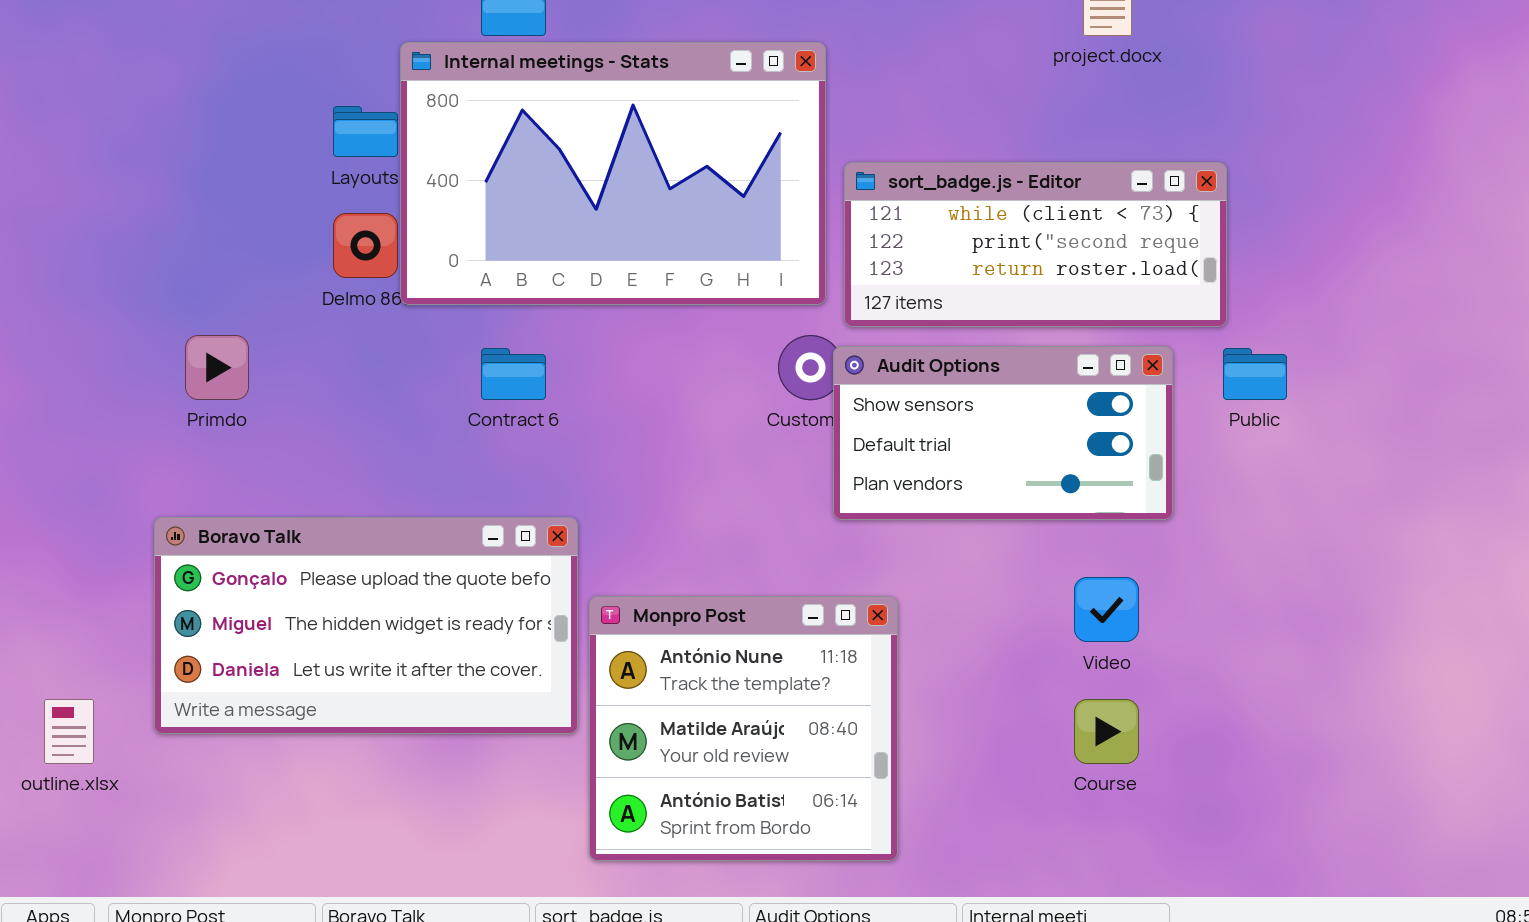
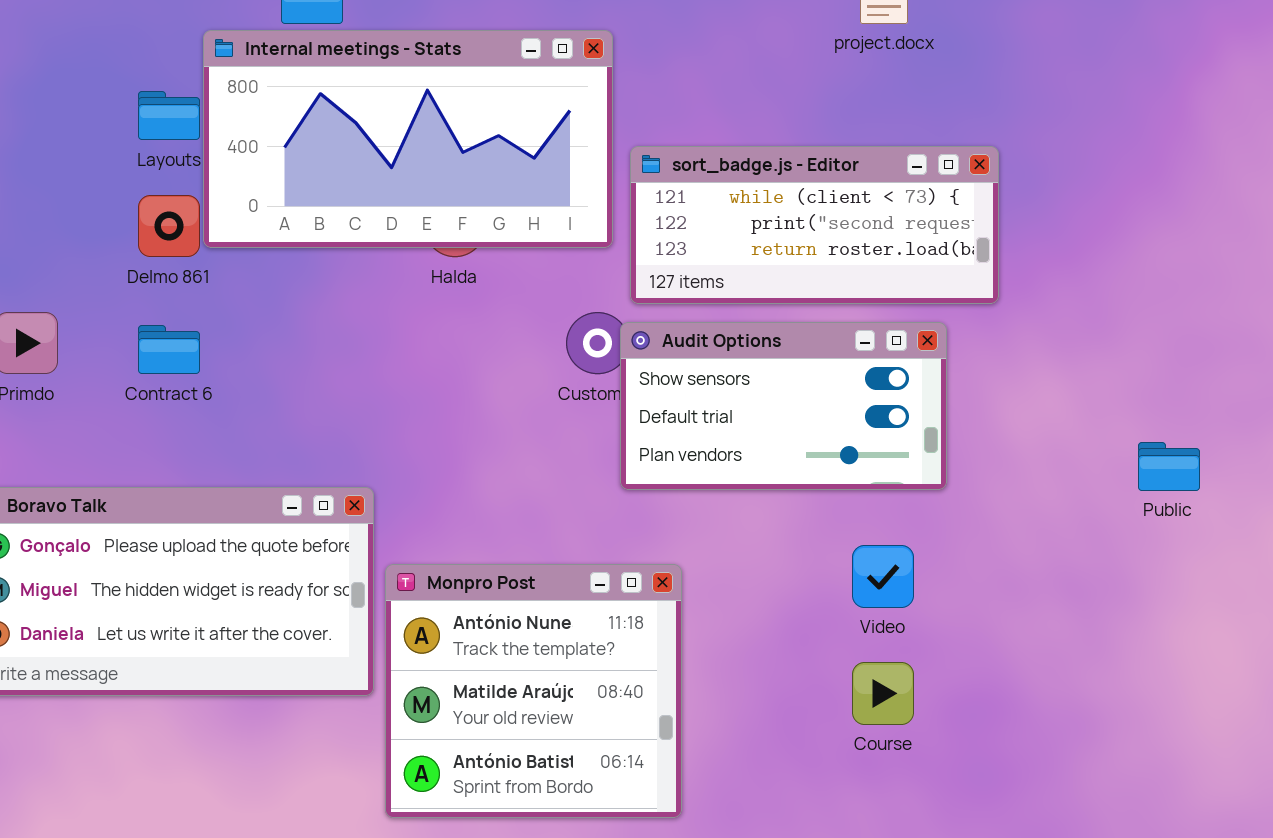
Internal meetings - Stats: [400,42,826,305] -> [203,30,613,248], resized
Contract 6: [481,348,546,400] -> [138,325,200,374], moved
Public: [1223,348,1287,400] -> [1138,442,1200,491], moved

